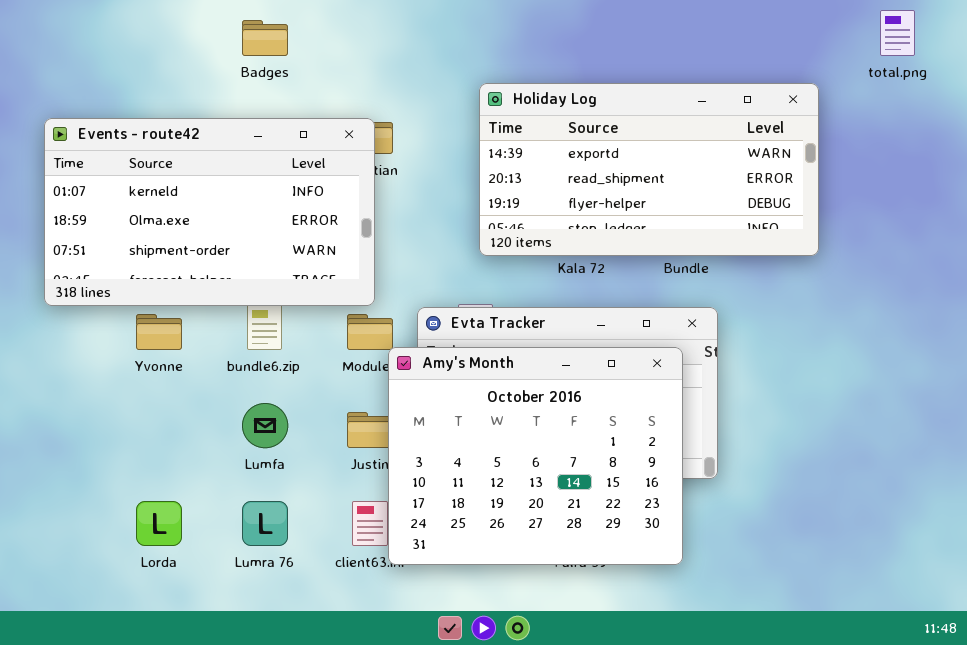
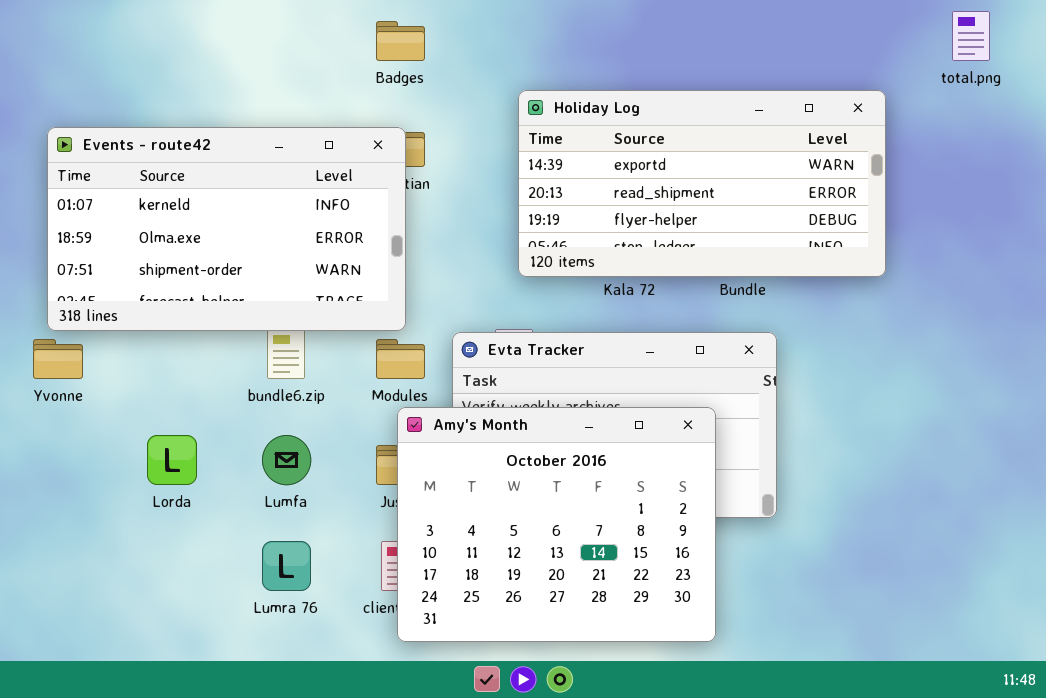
Badges: [242,20,288,56] -> [376,21,425,61], moved
Yvonne: [136,314,182,350] -> [33,339,83,379], moved
Amy's Month: [388,347,683,565] -> [397,407,716,642], moved
Lorda: [136,501,182,546] -> [147,435,197,485], moved

